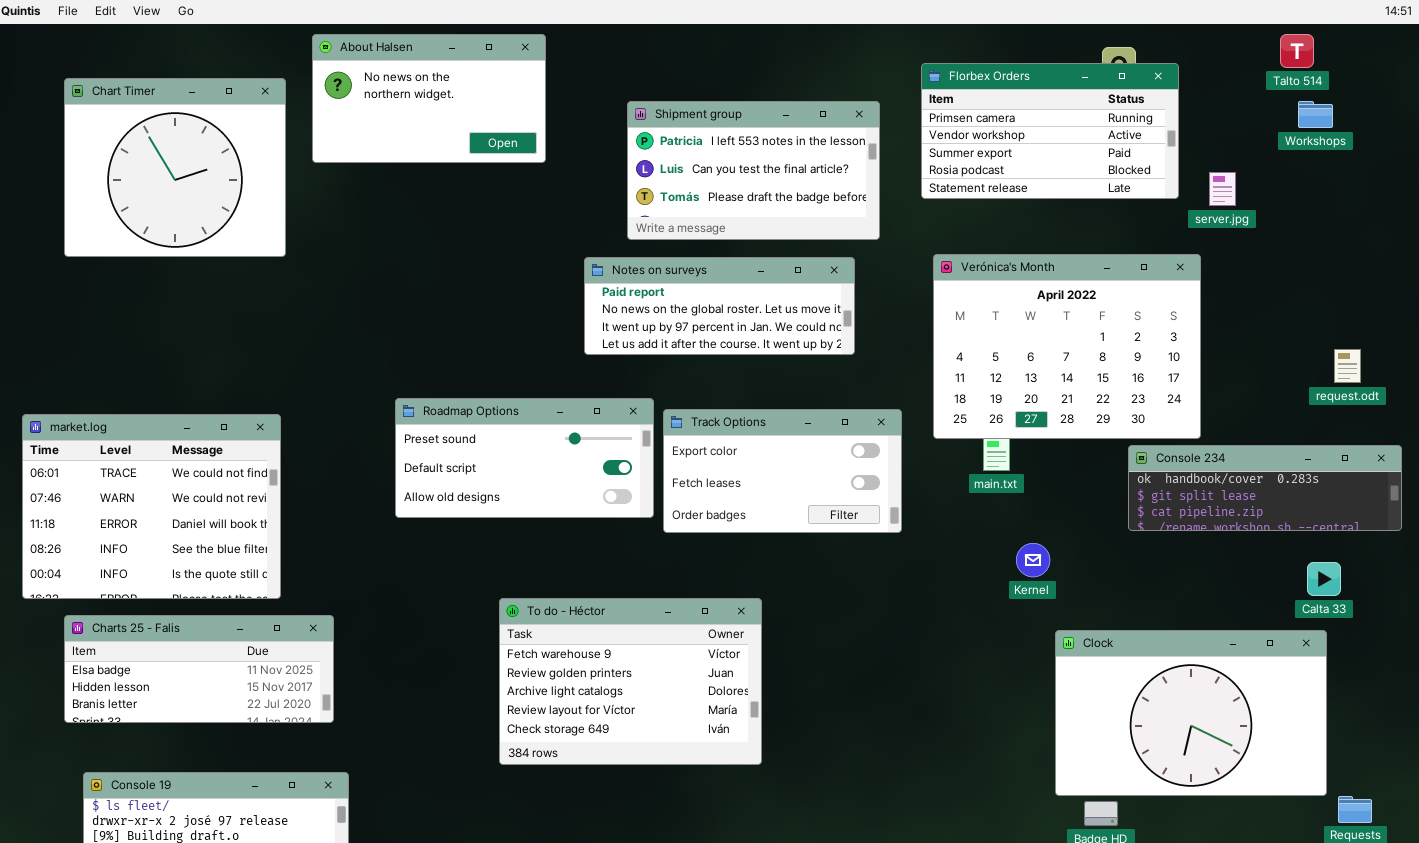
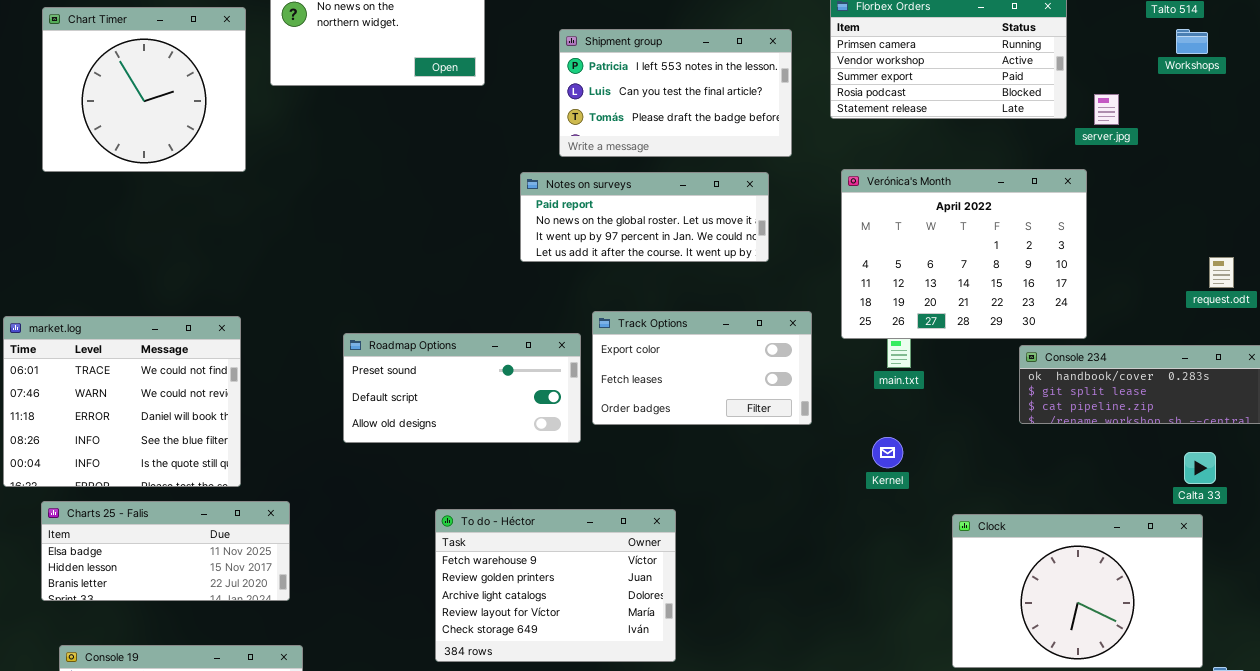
Roadmap Options: [395,398,654,518] -> [343,333,581,443], moved
Kernel: [1016,543,1050,577] -> [872,437,903,468], moved
To do - Héctor: [499,598,762,765] -> [435,509,676,662], moved

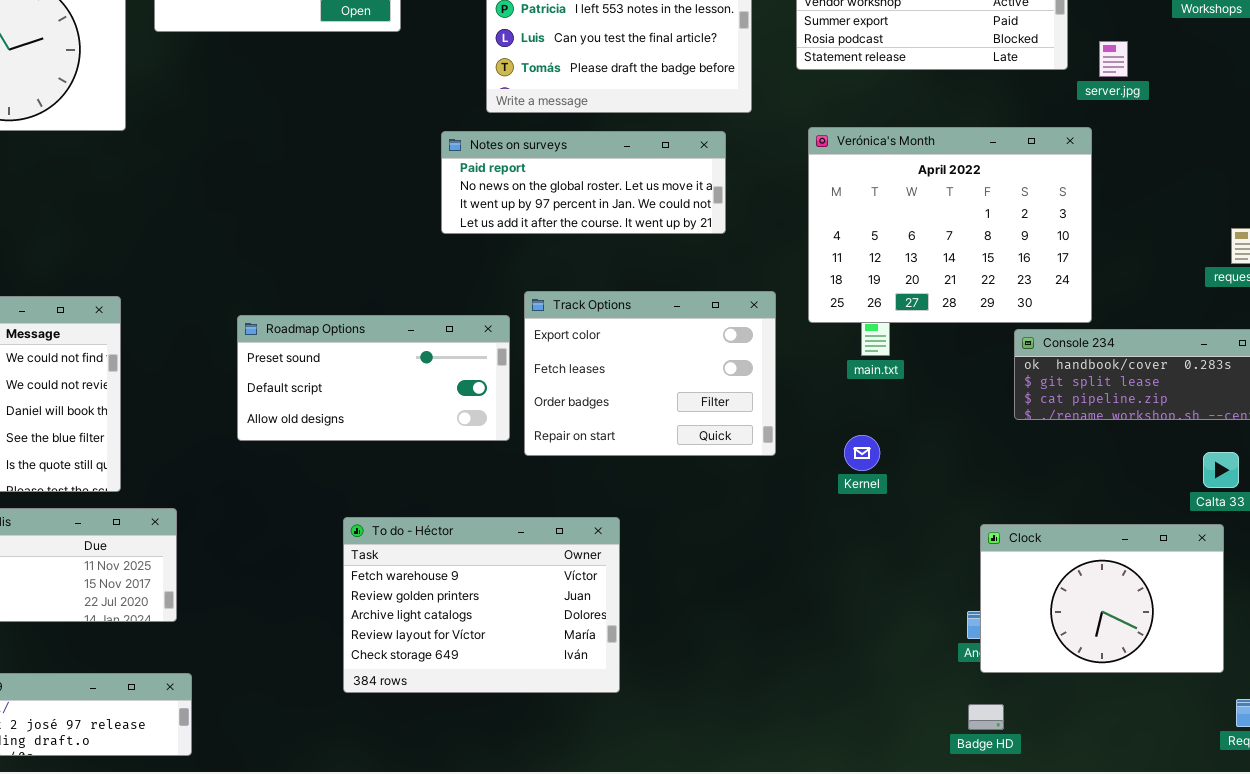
Track Options: [592,311,812,425] -> [524,291,776,456], resized
Clock: [952,514,1203,668] -> [980,524,1224,673], resized

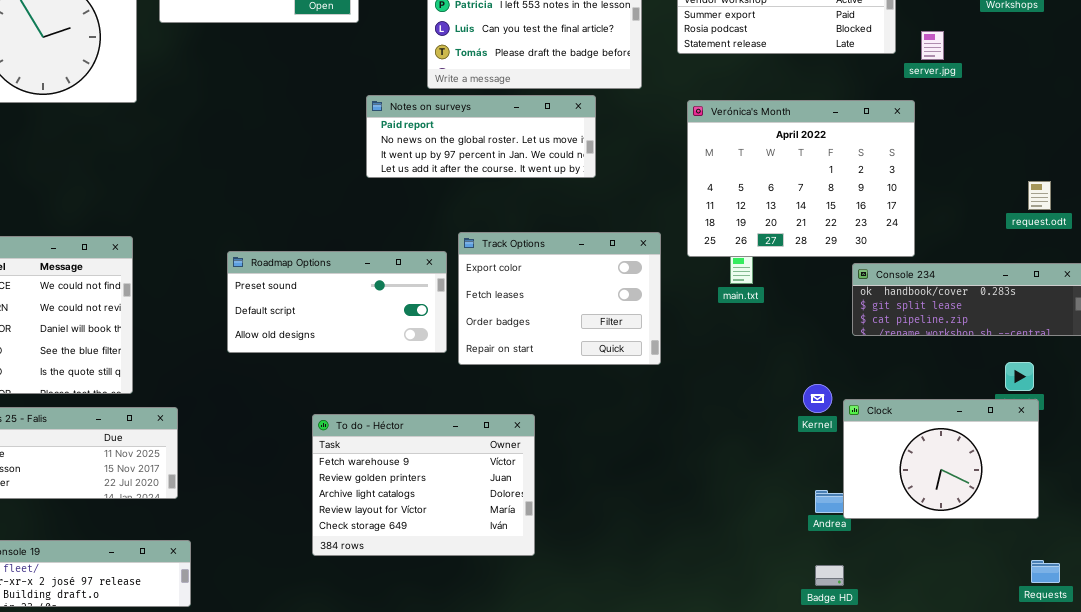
Notes on surveys: [441,131,726,234] -> [366,95,596,178], moved
Kernel: [844,435,880,471] -> [803,384,832,413], moved
Clock: [980,524,1224,673] -> [843,399,1039,519], moved

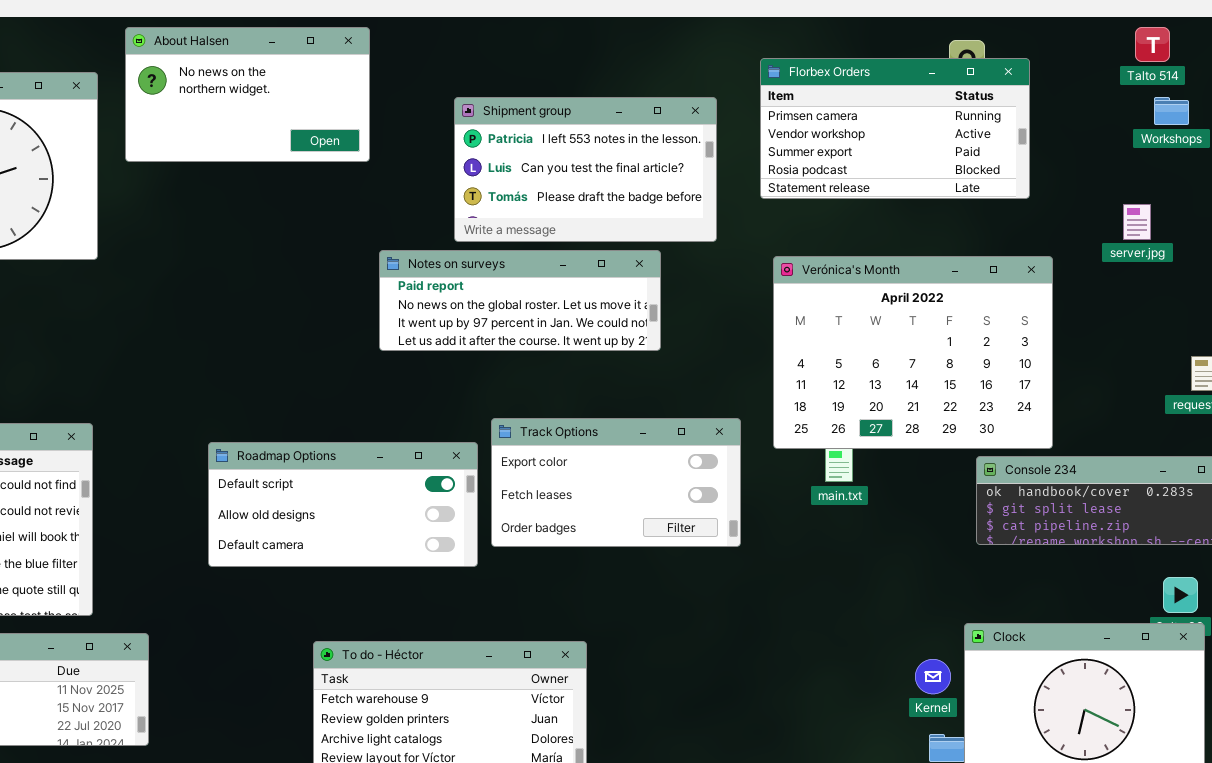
server.jpg: [921,31,944,60] -> [1123,204,1151,240], moved
Track Options: [458,232,661,365] -> [491,418,741,547], resized
Roadmap Options: [227,251,447,353] -> [208,442,478,567], scrolled down 1 row
Kernel: [803,384,832,413] -> [915,659,951,694], moved

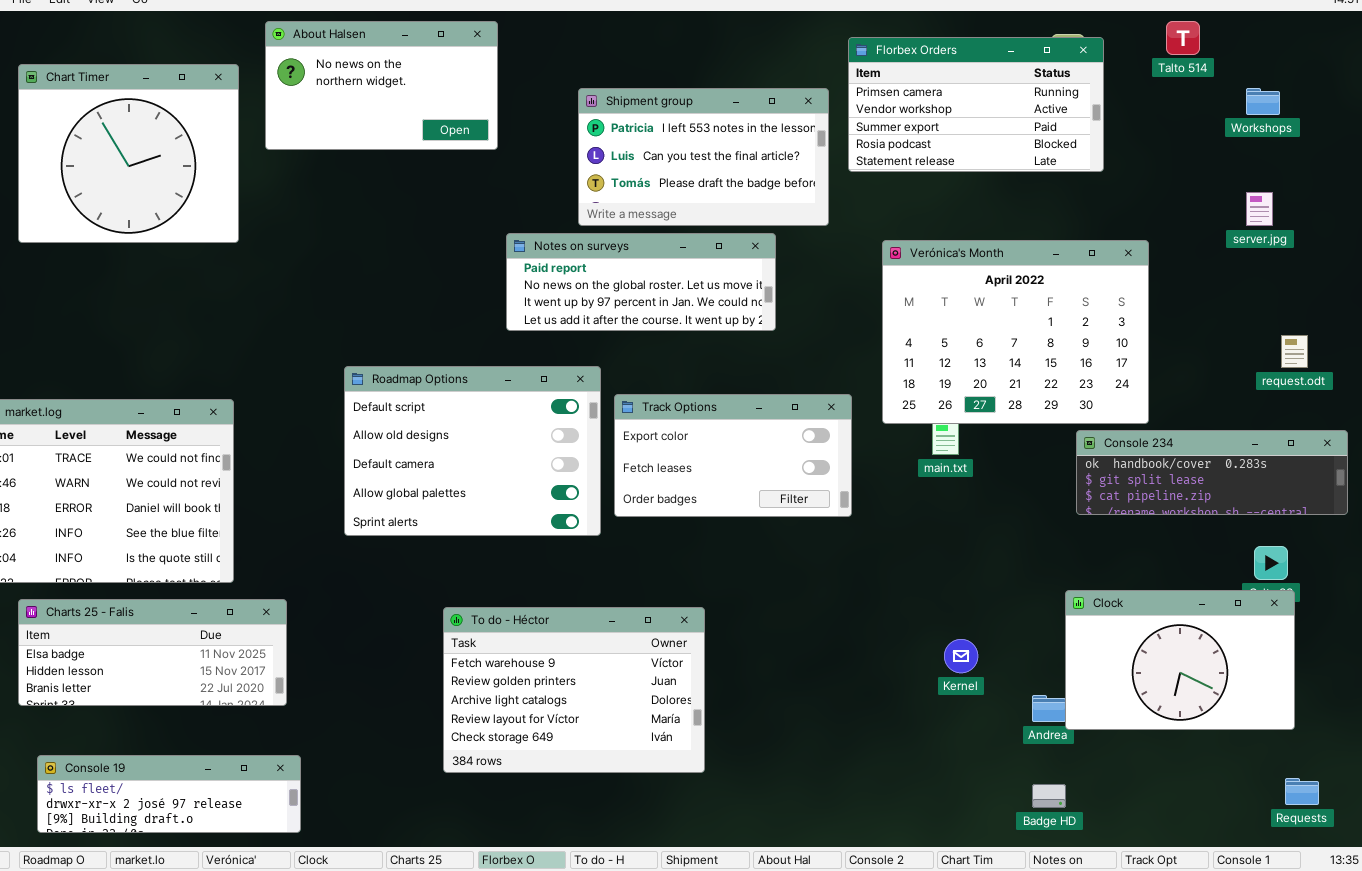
Talto 514: [1135,27,1170,62] -> [1166,21,1200,55], moved
Florbex Orders: [760,58,1030,199] -> [848,37,1104,172], moved
server.jpg: [1123,204,1151,240] -> [1246,192,1273,226], moved
Roadmap Options: [208,442,478,567] -> [344,366,601,536], resized
Kernel: [915,659,951,694] -> [944,639,978,673], moved

